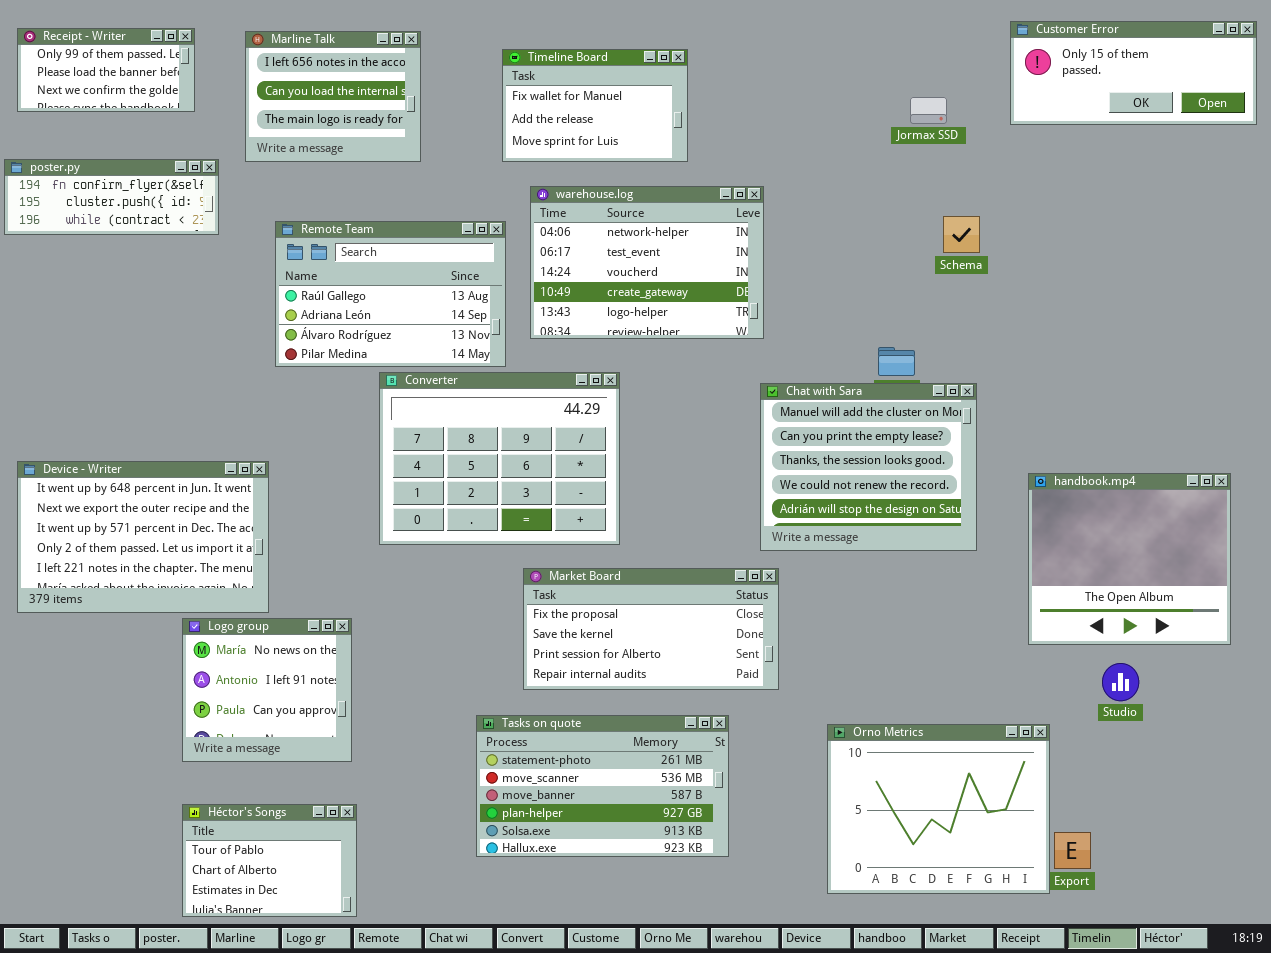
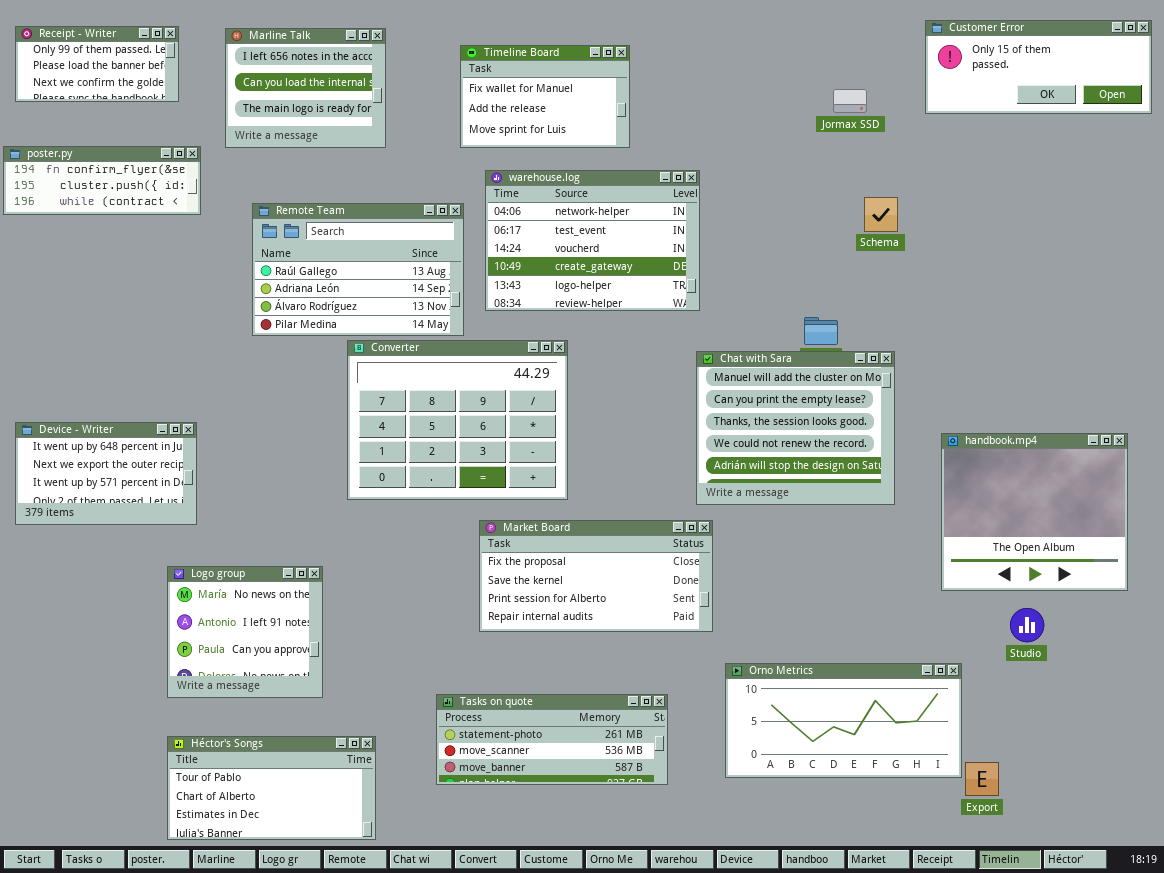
Device - Writer: [17,461,269,613] -> [15,422,197,525], resized
Tasks on quote: [476,715,729,857] -> [436,694,668,785], resized
Orno Metrics: [827,724,1050,894] -> [725,663,962,778], resized
Héctor's Songs: [182,804,357,917] -> [167,736,376,840], resized

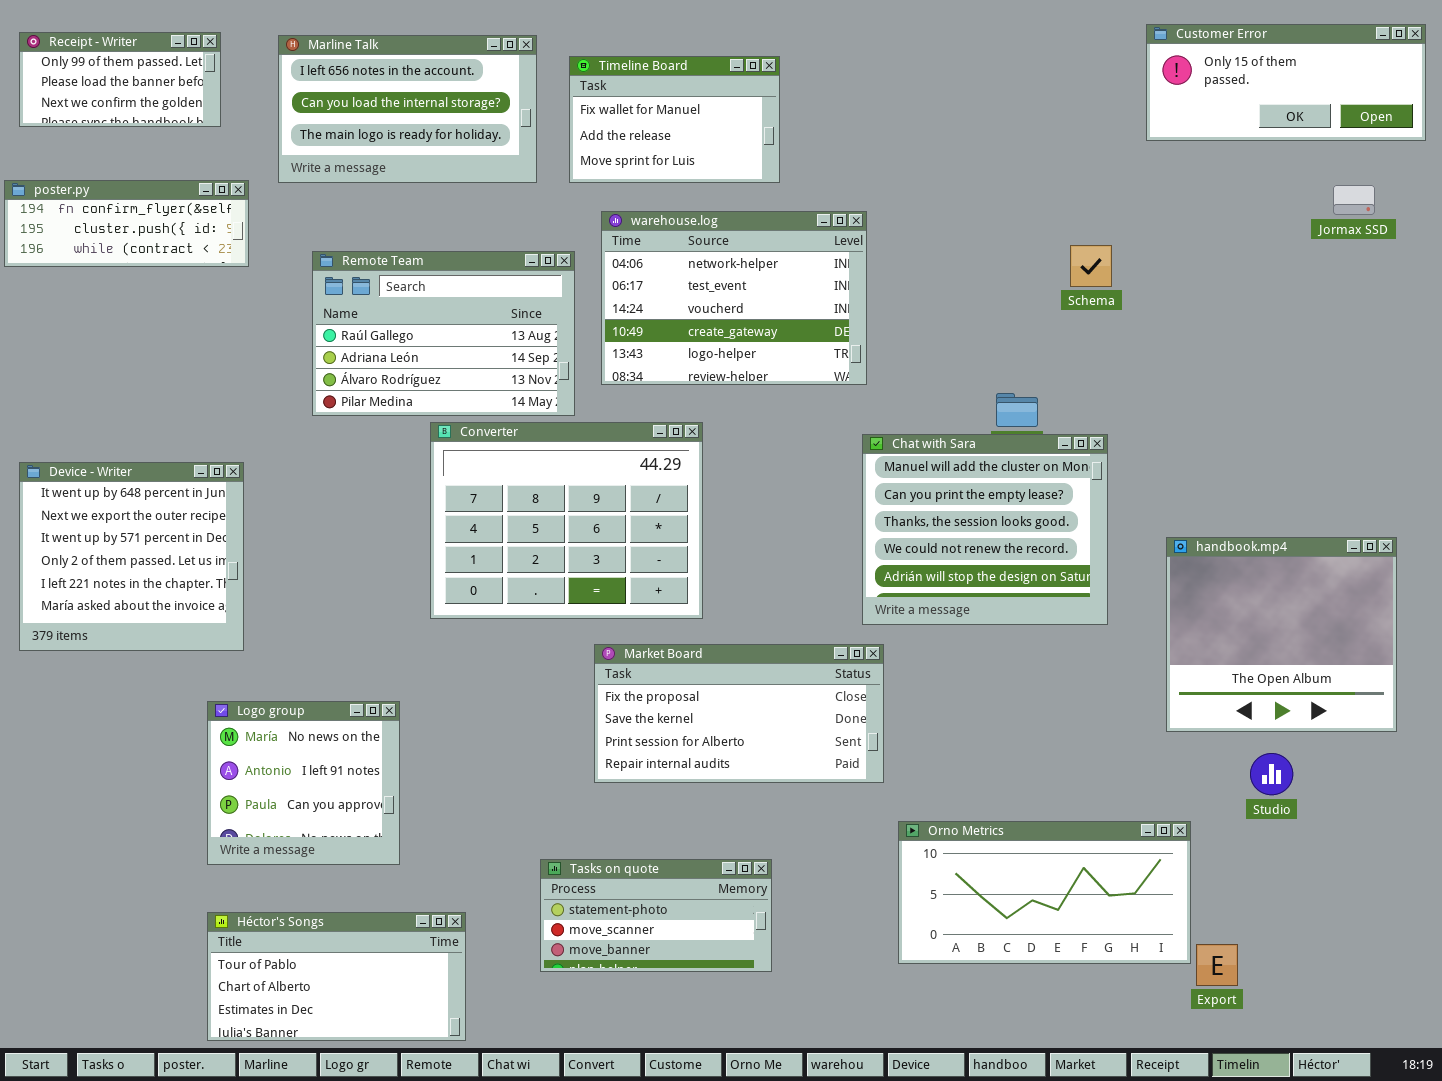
Marline Talk: [225,28,386,148] -> [278,35,537,183], resized
Jormax SSD: [833,89,867,113] -> [1333,185,1375,215], moved
Device - Writer: [15,422,197,525] -> [19,462,244,651], resized
Tasks on quote: [436,694,668,785] -> [540,859,772,972], resized

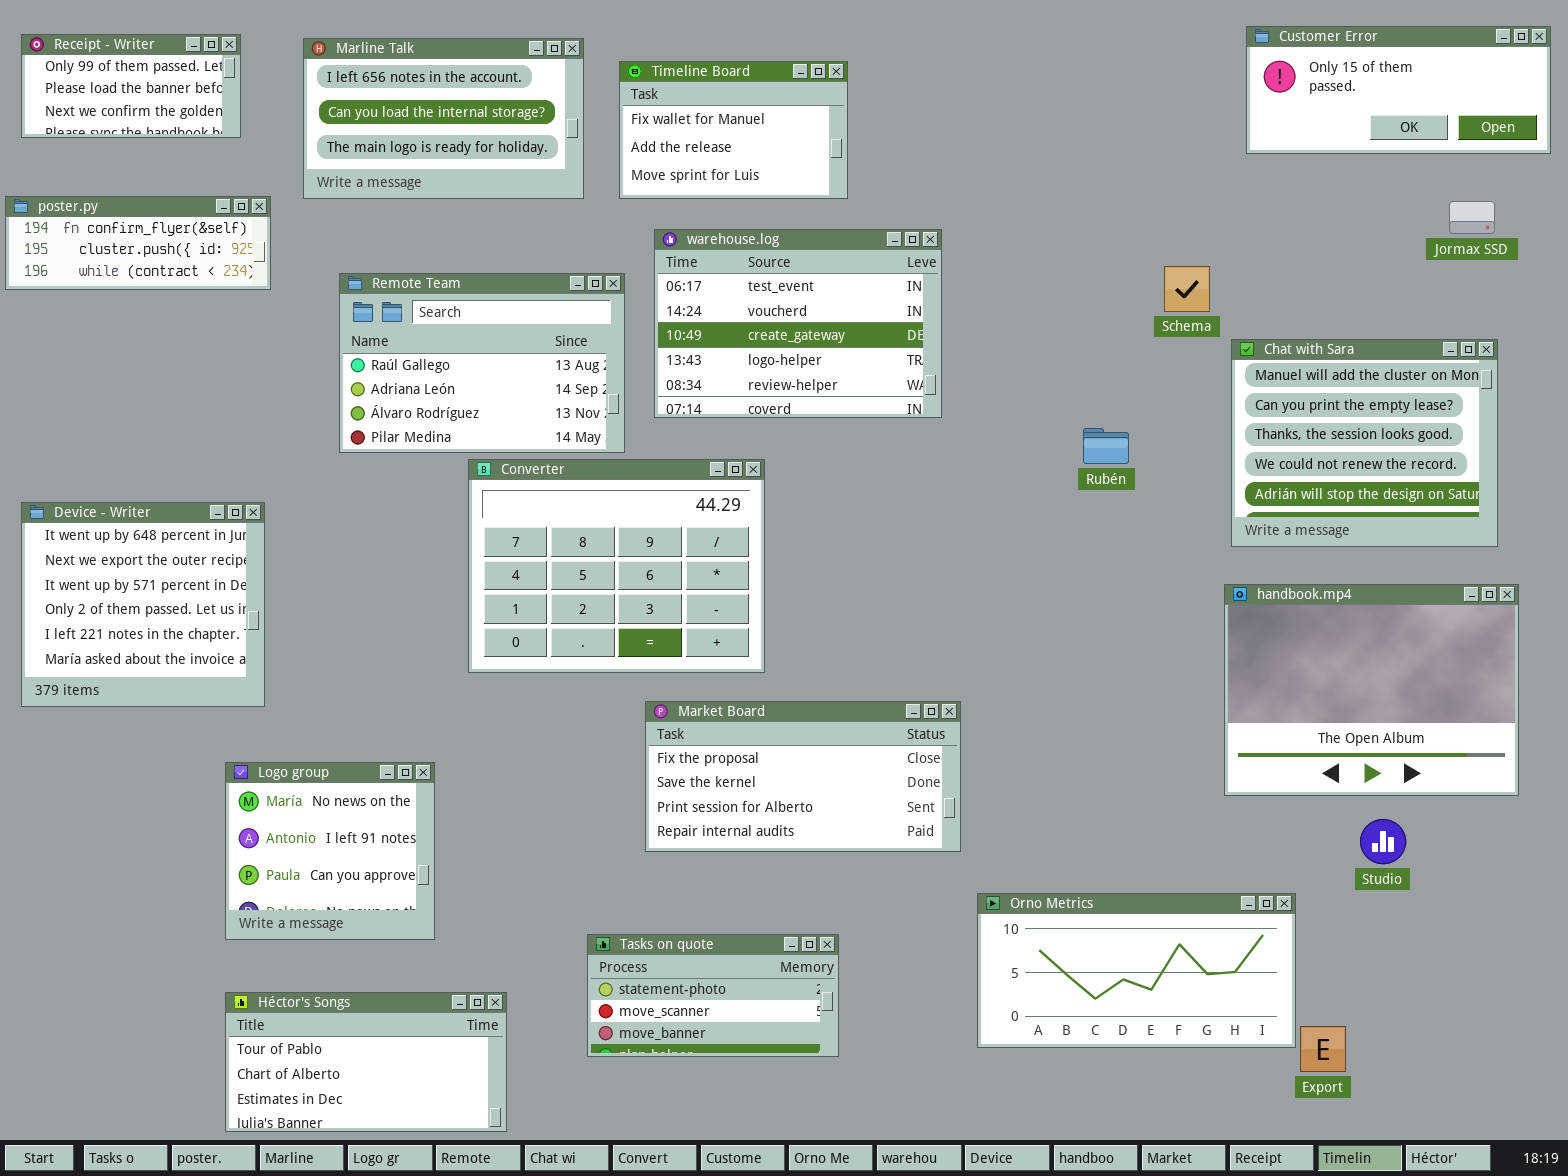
warehouse.log: [601,211,867,385] -> [654,229,942,418], scrolled down 1 row
Chat with Sara: [862,434,1108,625] -> [1231,339,1498,547], moved
handbook.mp4: [1166,537,1397,732] -> [1224,584,1519,796], resized

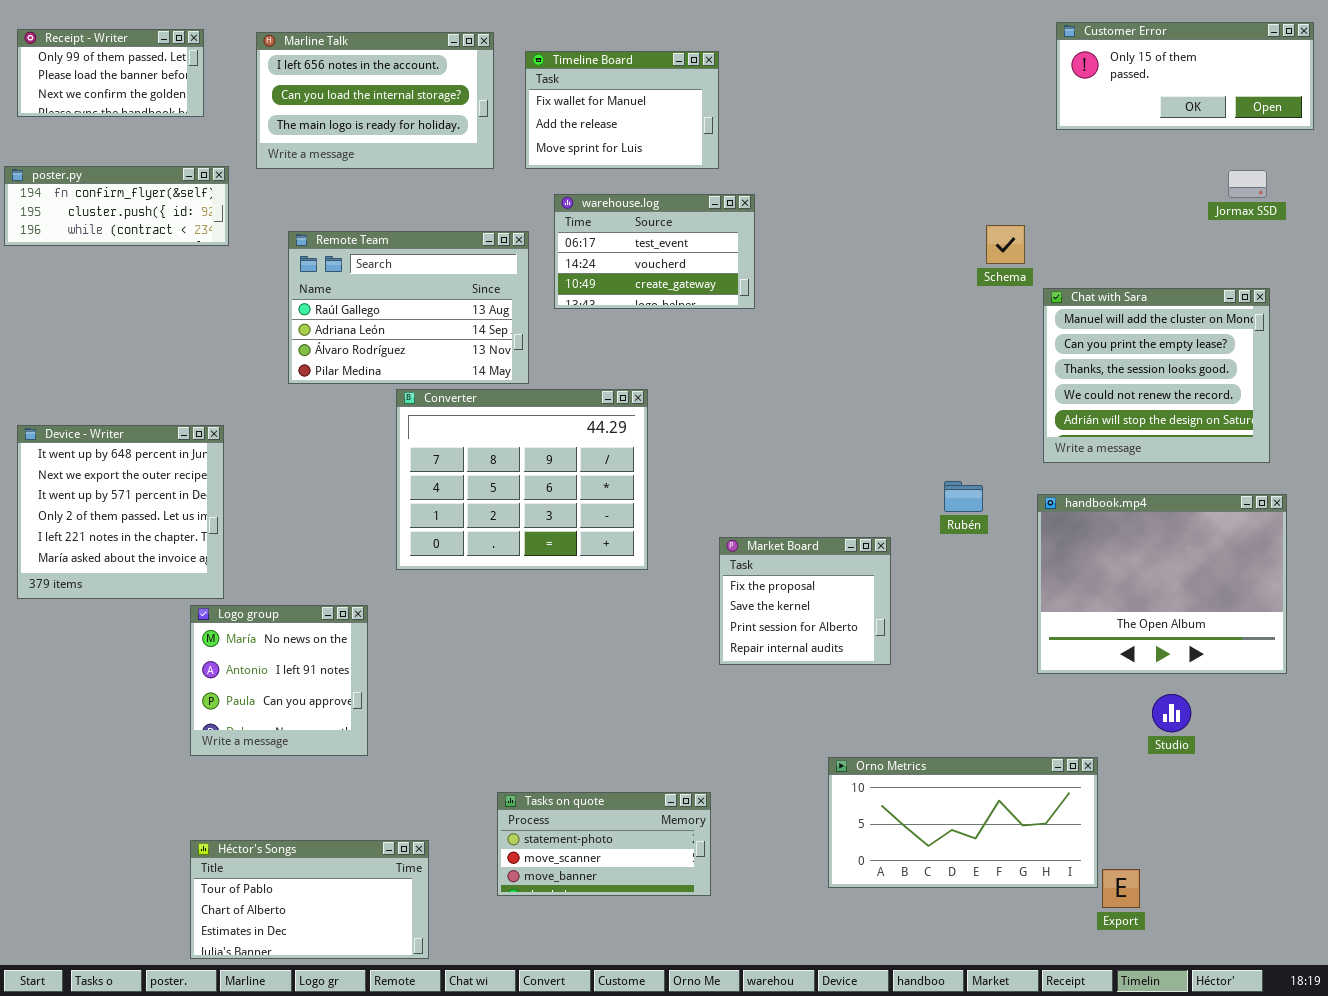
warehouse.log: [654,229,942,418] -> [554,194,755,309], resized
Rubén: [1083,428,1129,464] -> [944,481,983,512], moved
Market Board: [645,701,961,852] -> [719,537,891,665], moved, resized
Logo group: [225,762,435,940] -> [190,605,368,756], moved

